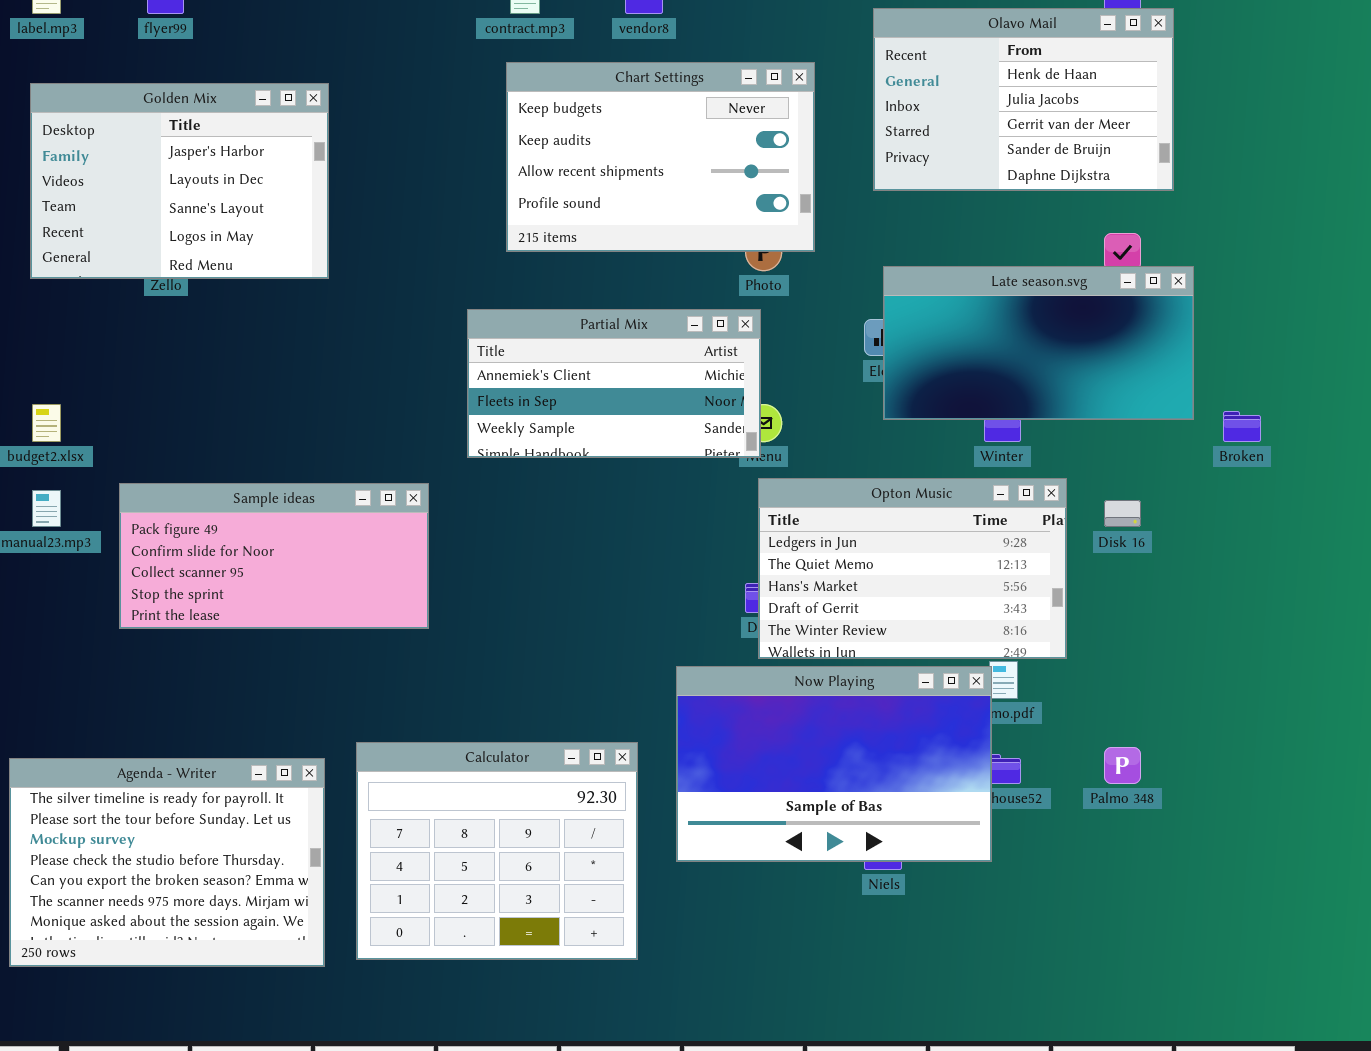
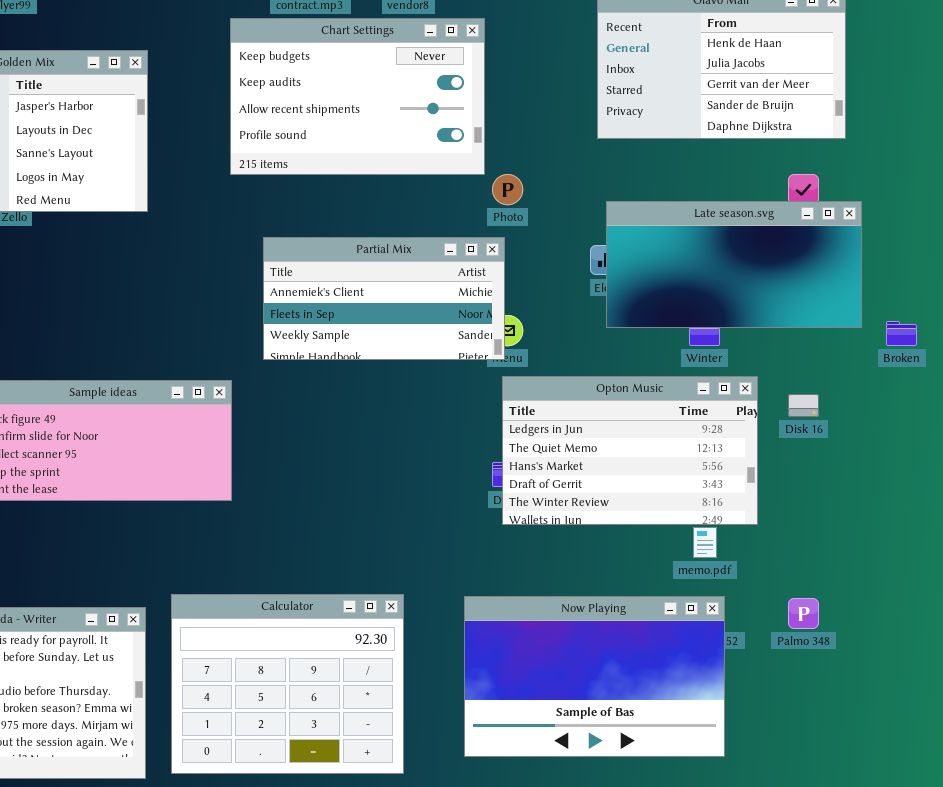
Chart Settings: [506,62,815,252] -> [230,18,485,175], moved
Now Playing: [676,666,992,862] -> [464,596,725,757], moved

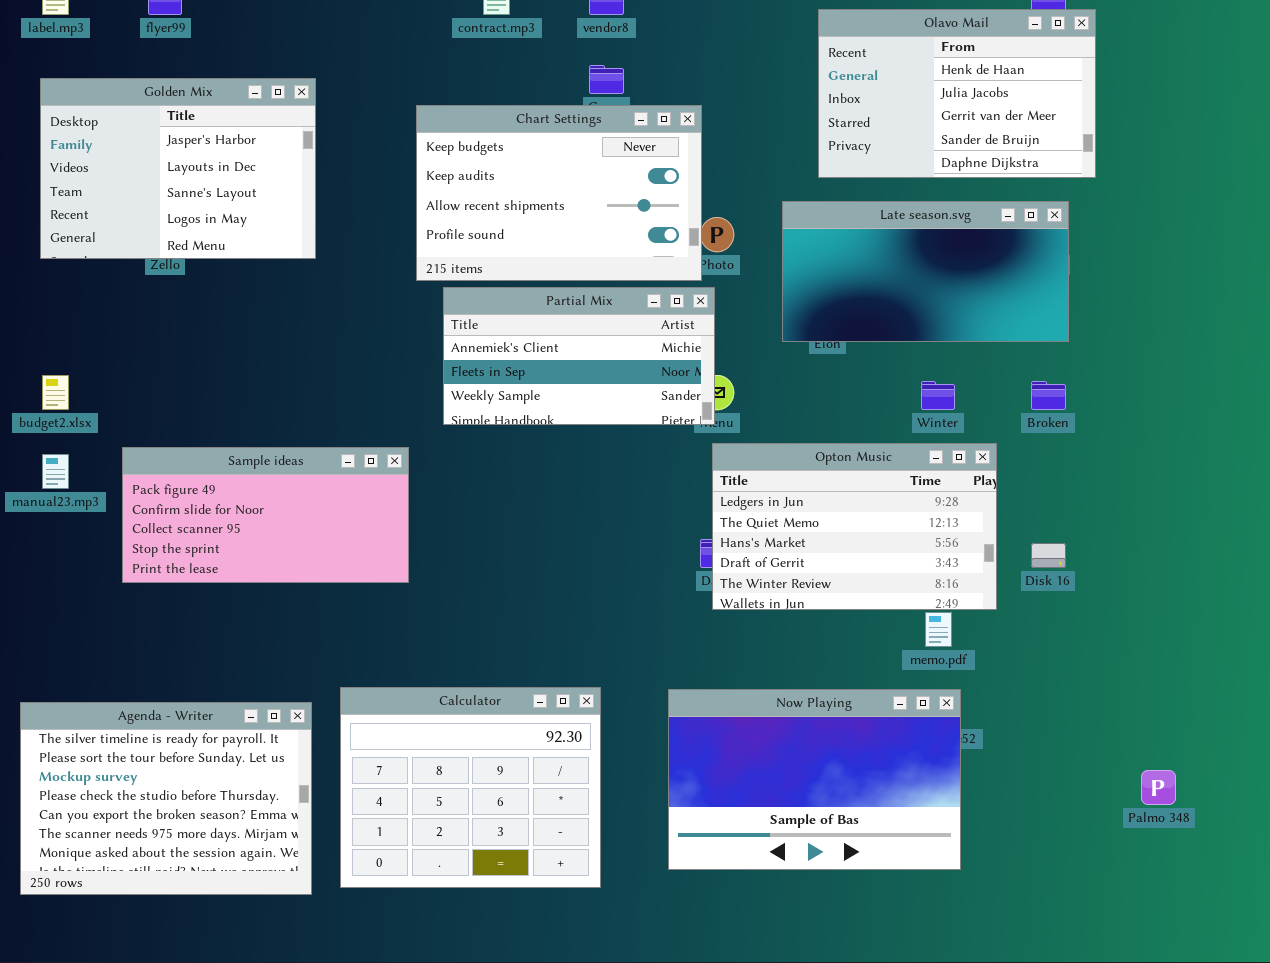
Chart Settings: [230,18,485,175] -> [416,105,702,281], moved
Late season.svg: [606,201,862,328] -> [782,201,1069,342], moved
Broken: [886,321,917,346] -> [1031,381,1066,410], moved
Disk 16: [788,394,819,417] -> [1031,543,1066,568], moved
Palmo 348: [788,598,819,629] -> [1141,770,1176,805], moved

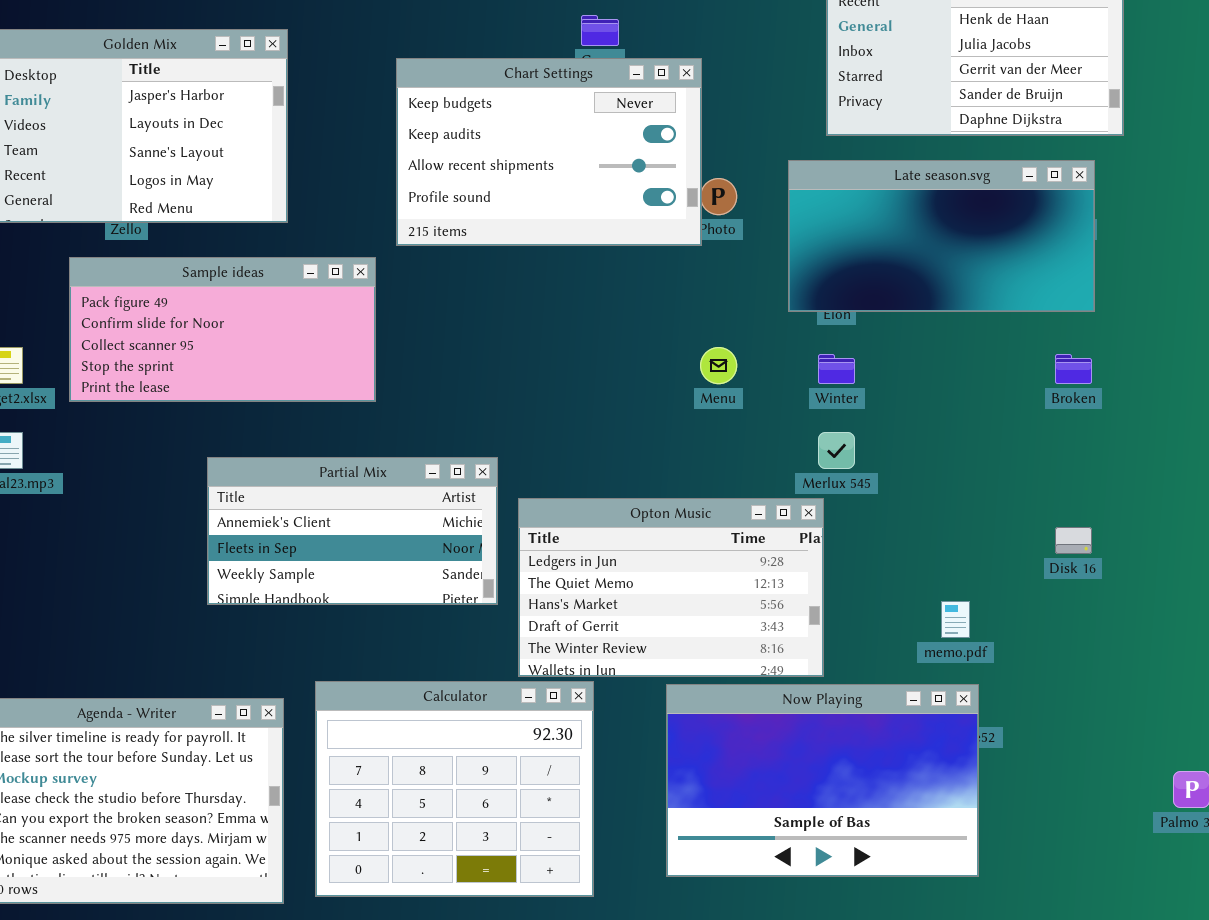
Partial Mix: [443,287,715,425] -> [207,457,498,605], moved
Winter: [921,381,955,410] -> [818,354,855,384], moved
Opton Music: [712,443,997,610] -> [518,498,824,677], moved
Sample ideas: [122,447,409,583] -> [69,257,376,402], moved

